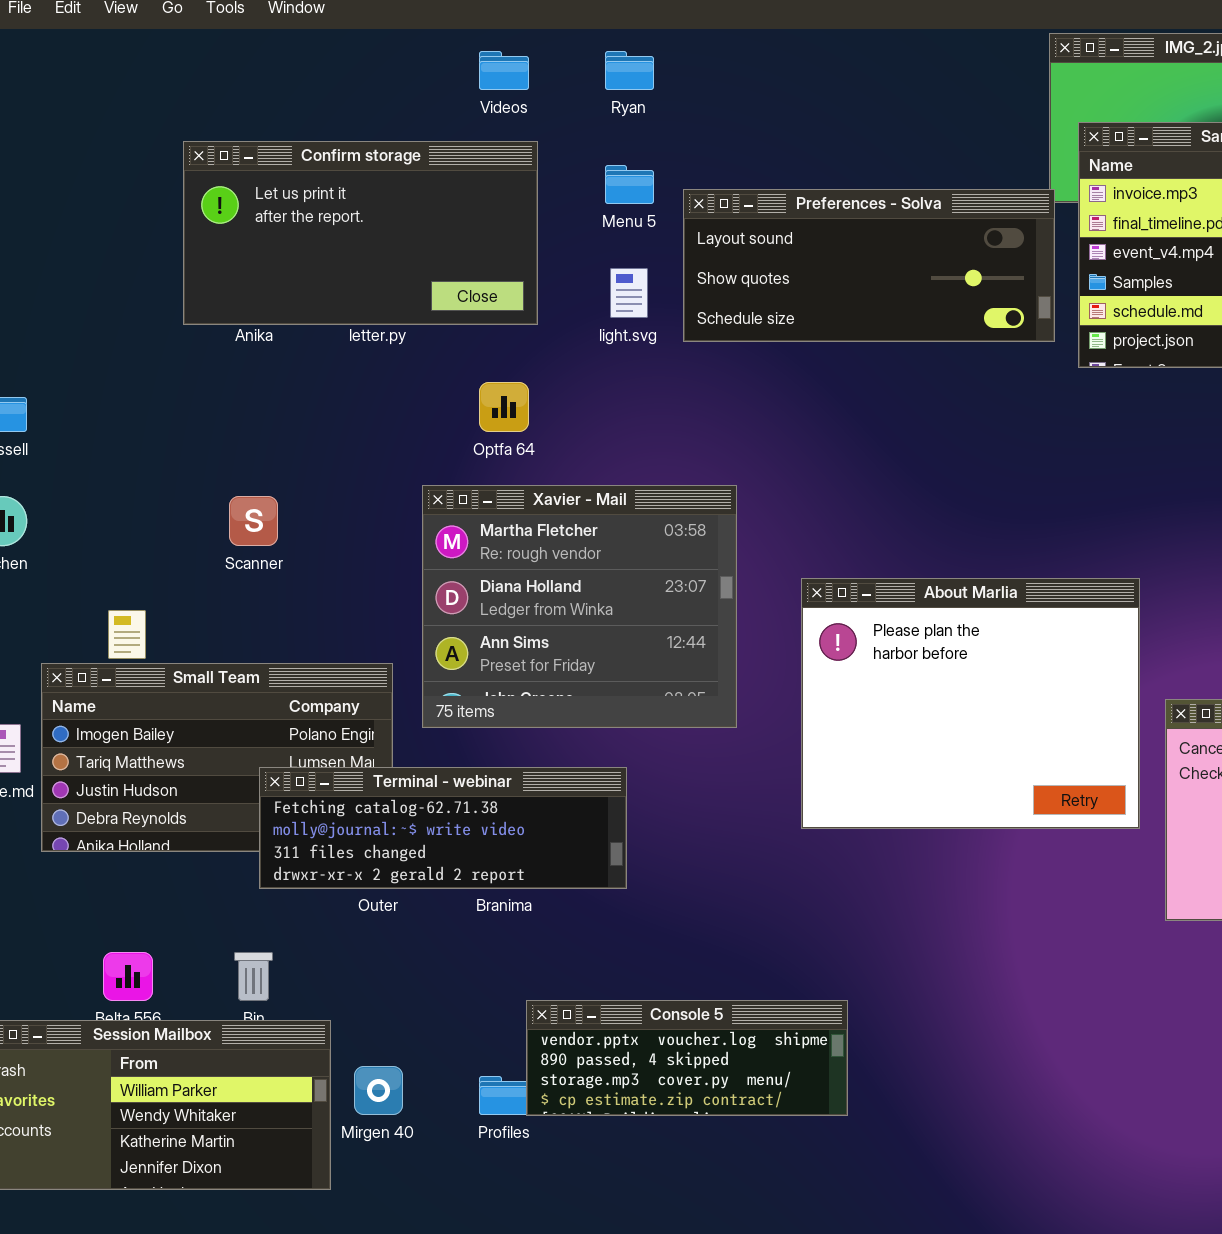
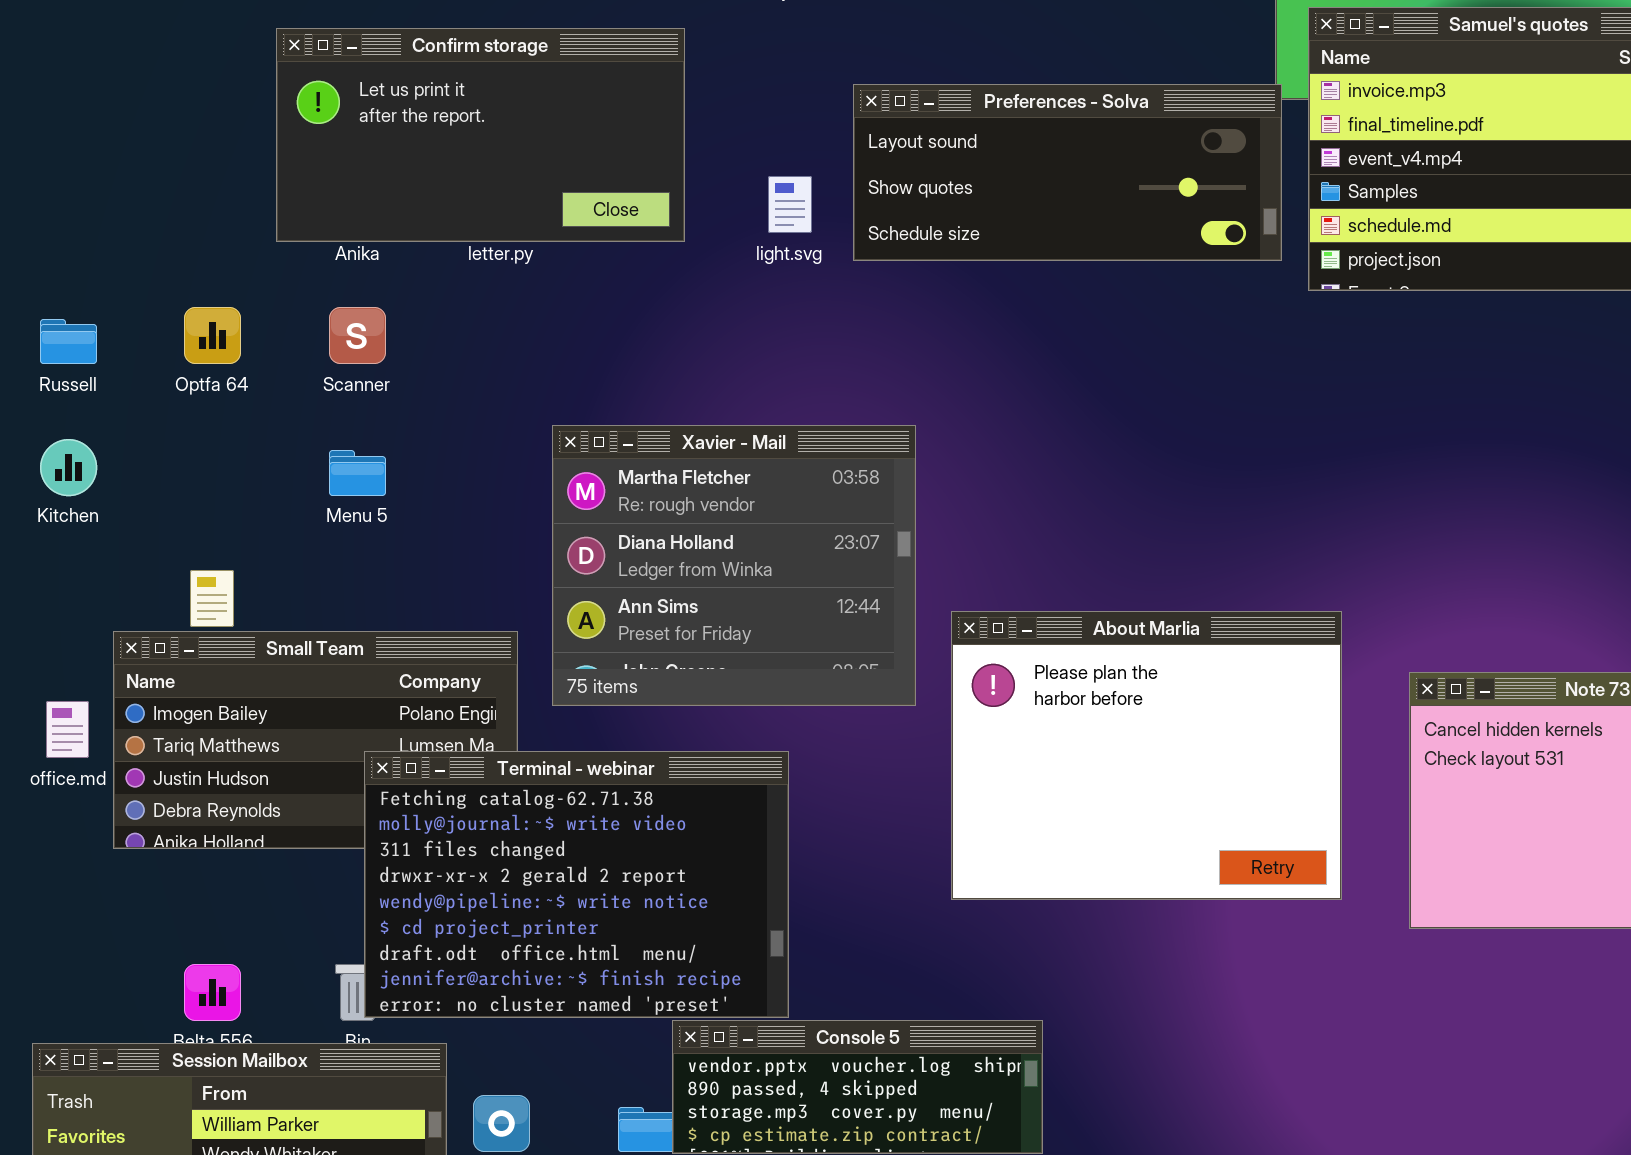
Menu 5: [605,165,654,204] -> [329,450,386,496], moved
Optfa 64: [479,382,529,432] -> [184,307,241,364], moved
Scanner: [229,496,278,546] -> [329,307,386,364], moved
About Marlia: [801,578,1140,829] -> [951,611,1342,900], moved
Terminal - webinar: [259,767,627,889] -> [364,751,789,1018], resized

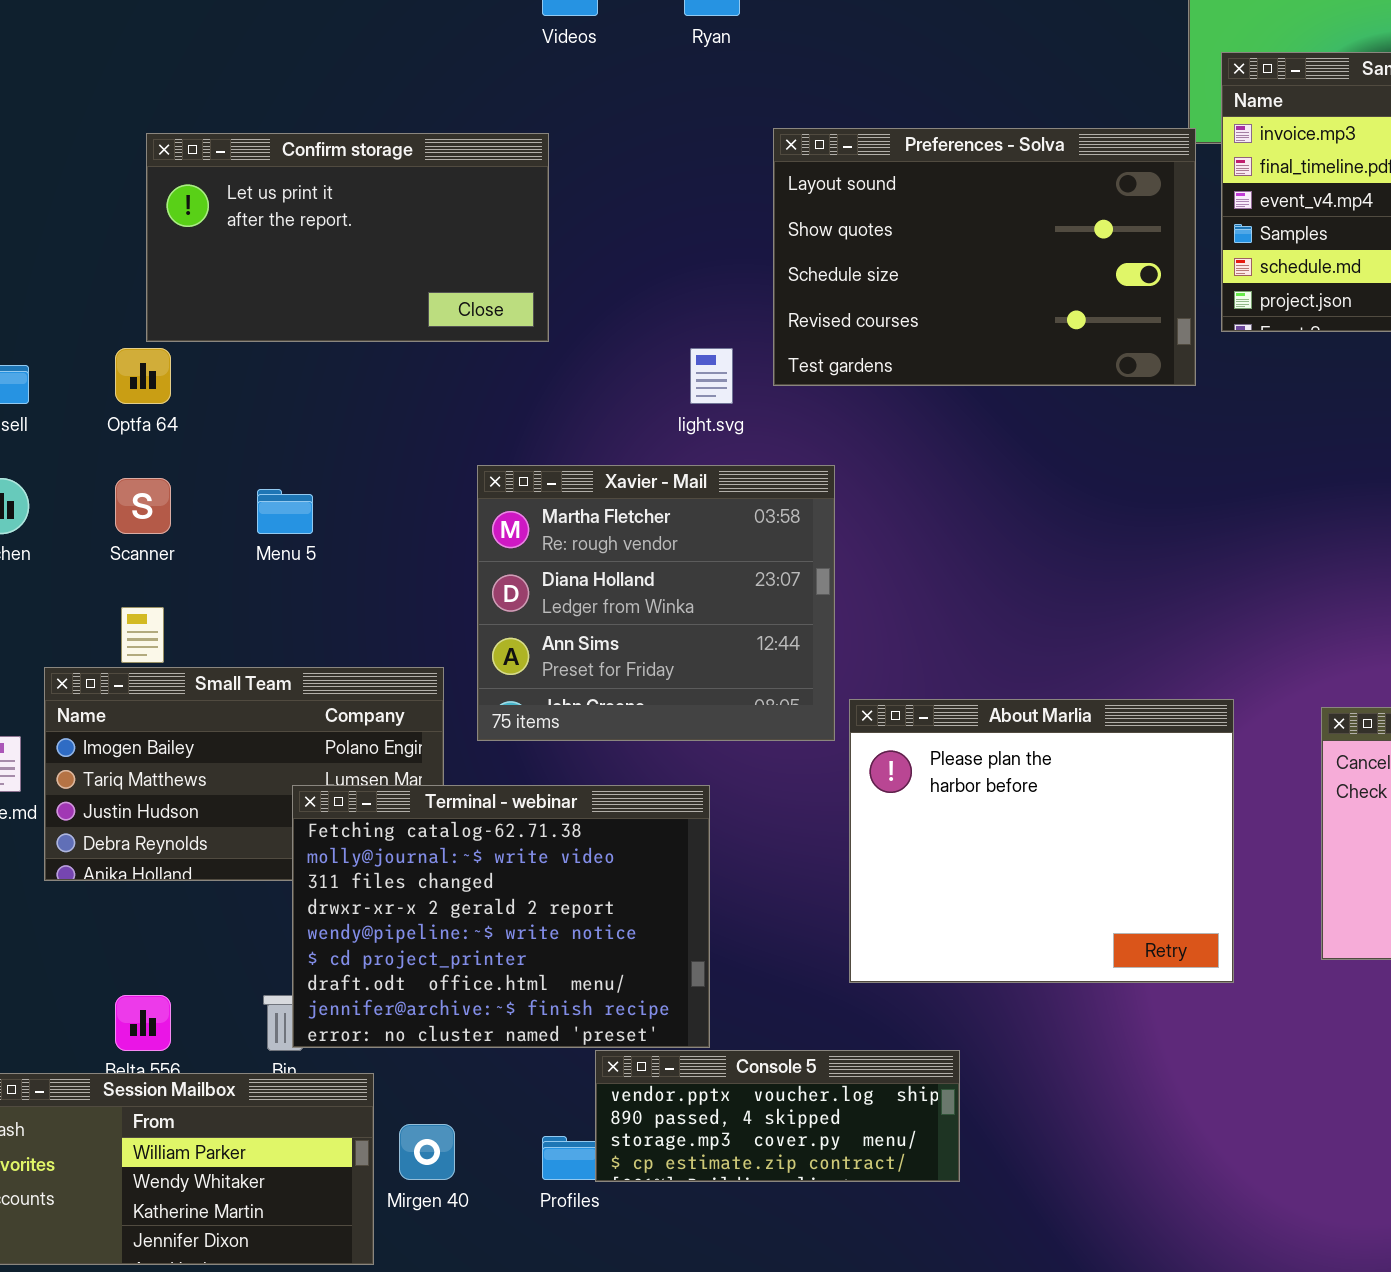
Confirm storage: [276,28,685,242] -> [146,133,549,342], moved
Preferences - Solva: [853,84,1282,261] -> [773,128,1196,386], resized
light.svg: [768,176,812,233] -> [690,348,733,404], moved
Scanner: [329,307,386,364] -> [115,478,171,534], moved
About Marlia: [951,611,1342,900] -> [849,699,1234,983], moved

